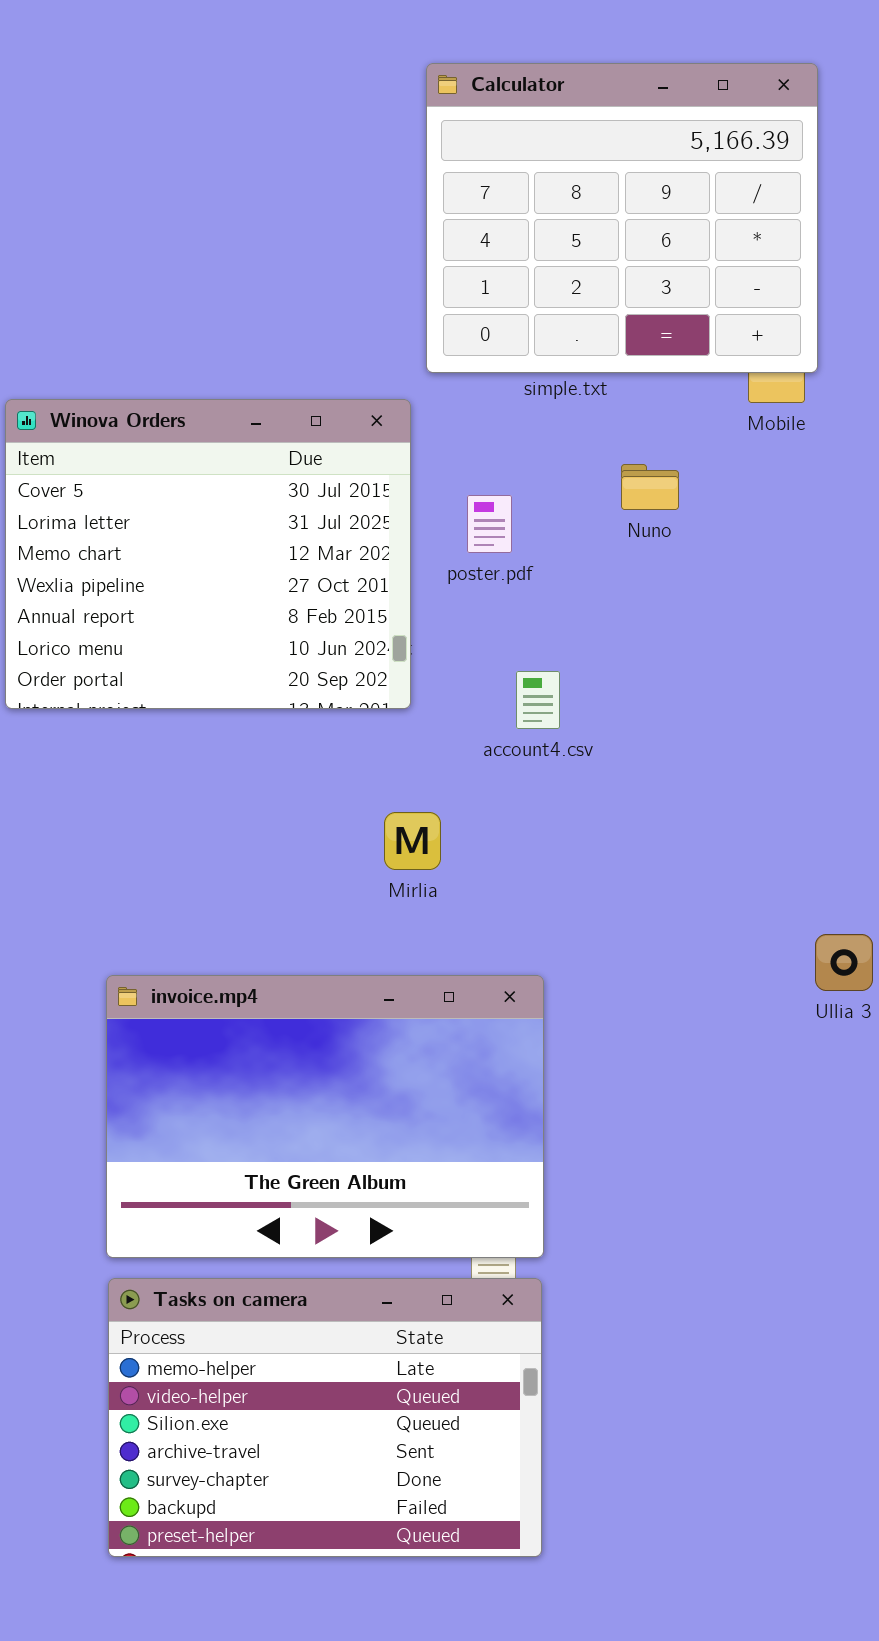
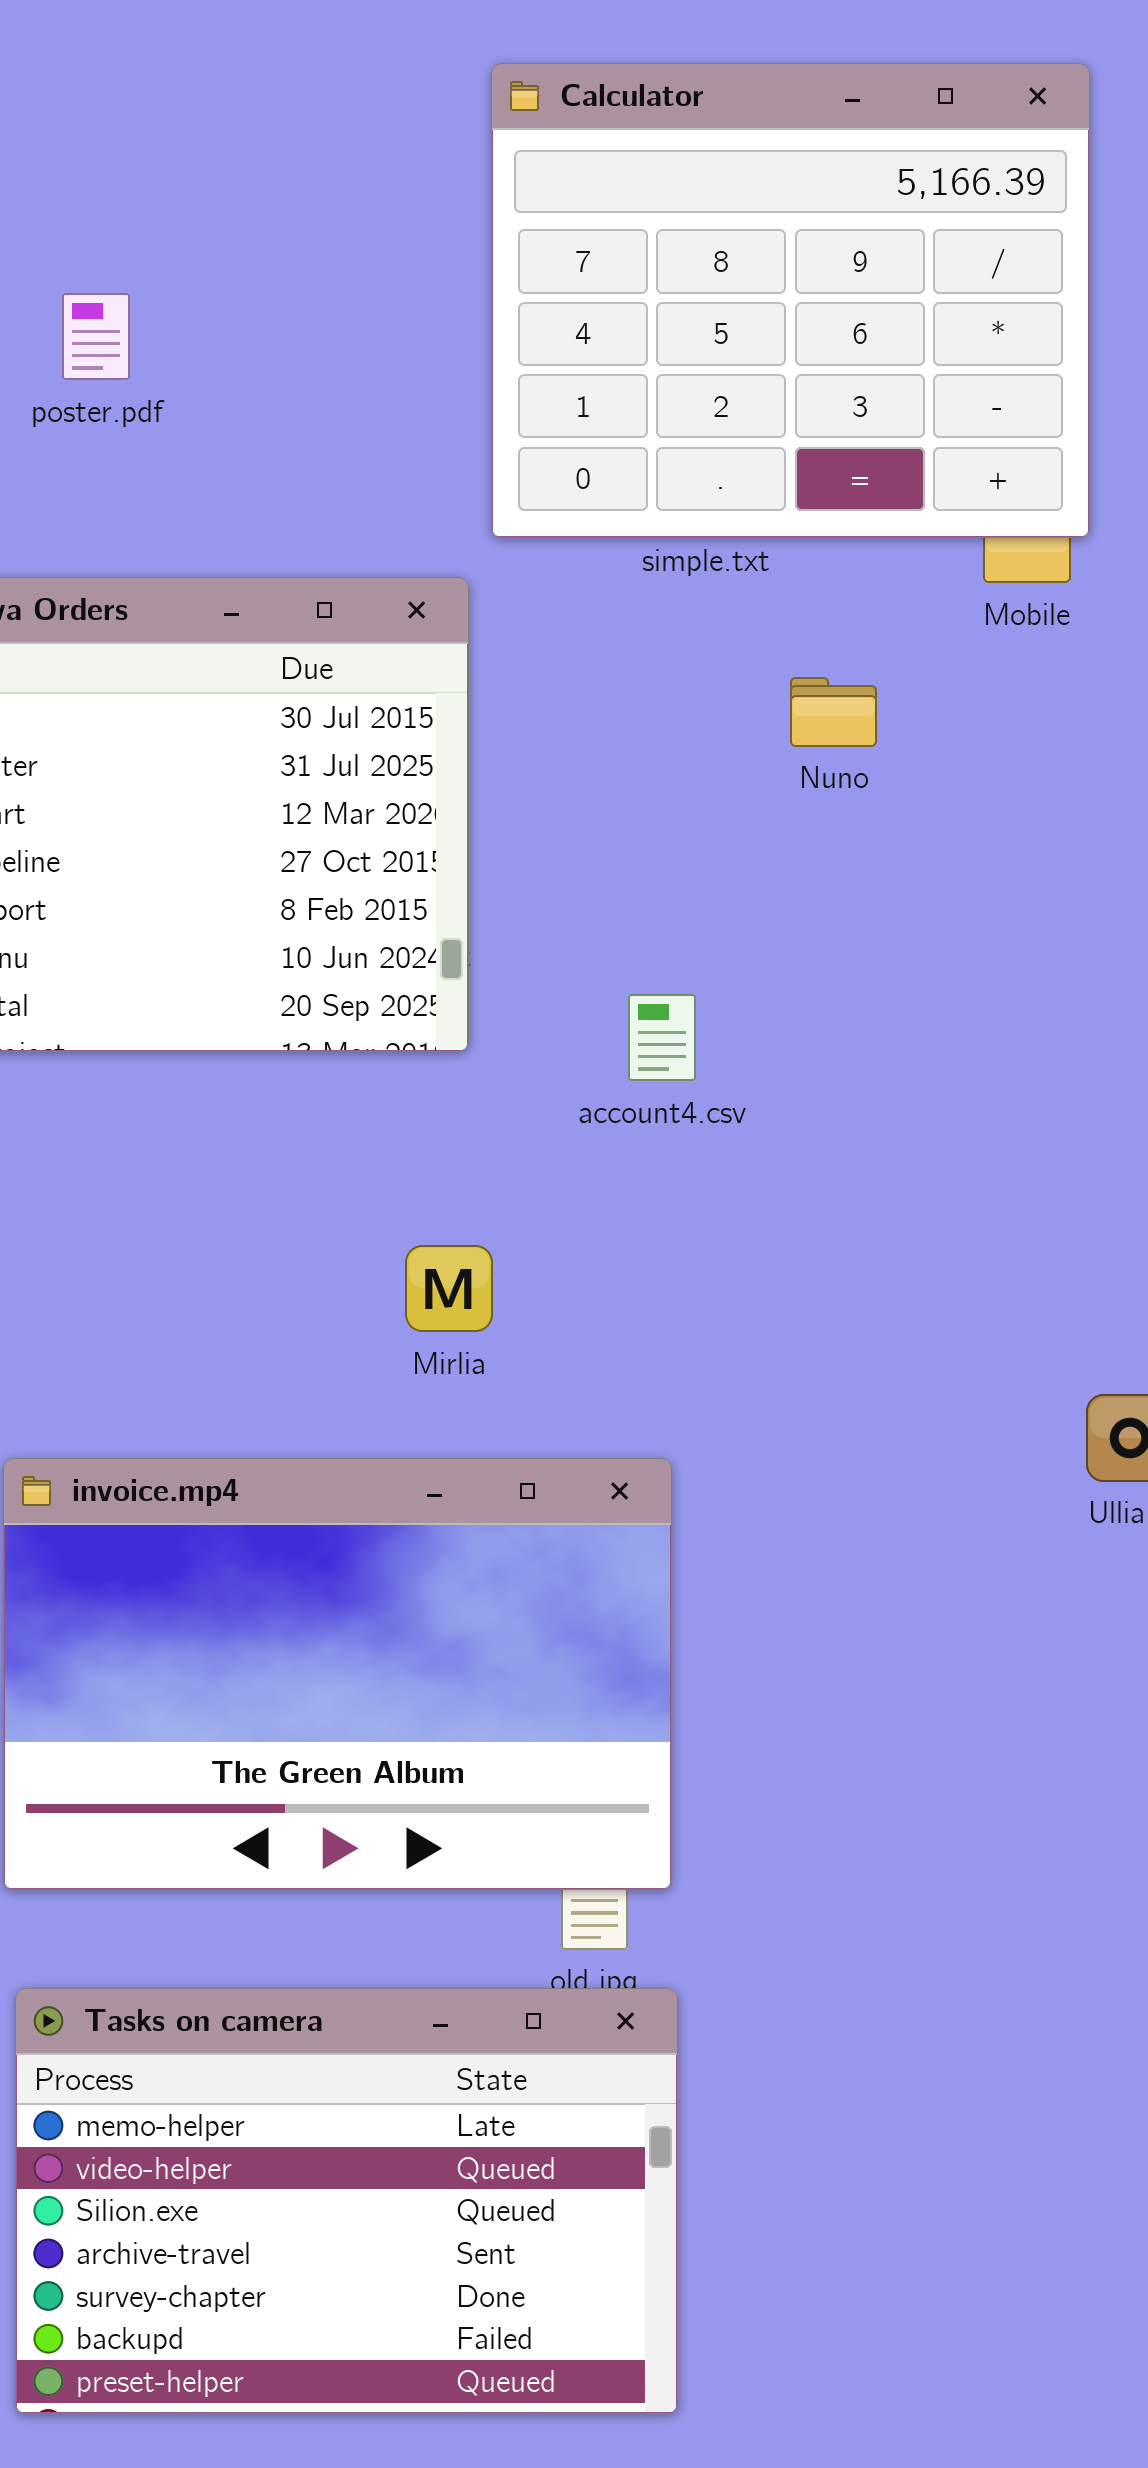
poster.pdf: [467,495,512,553] -> [62,293,130,380], moved
Mirlia: [384,812,441,870] -> [405,1245,493,1332], moved
Tasks on camera: [108,1278,542,1557] -> [15,1988,678,2414], moved

